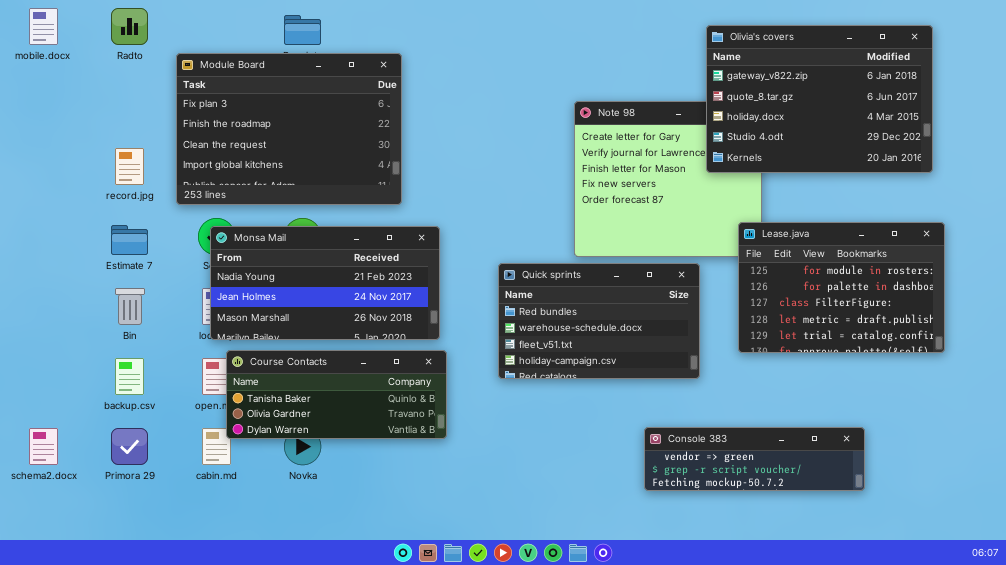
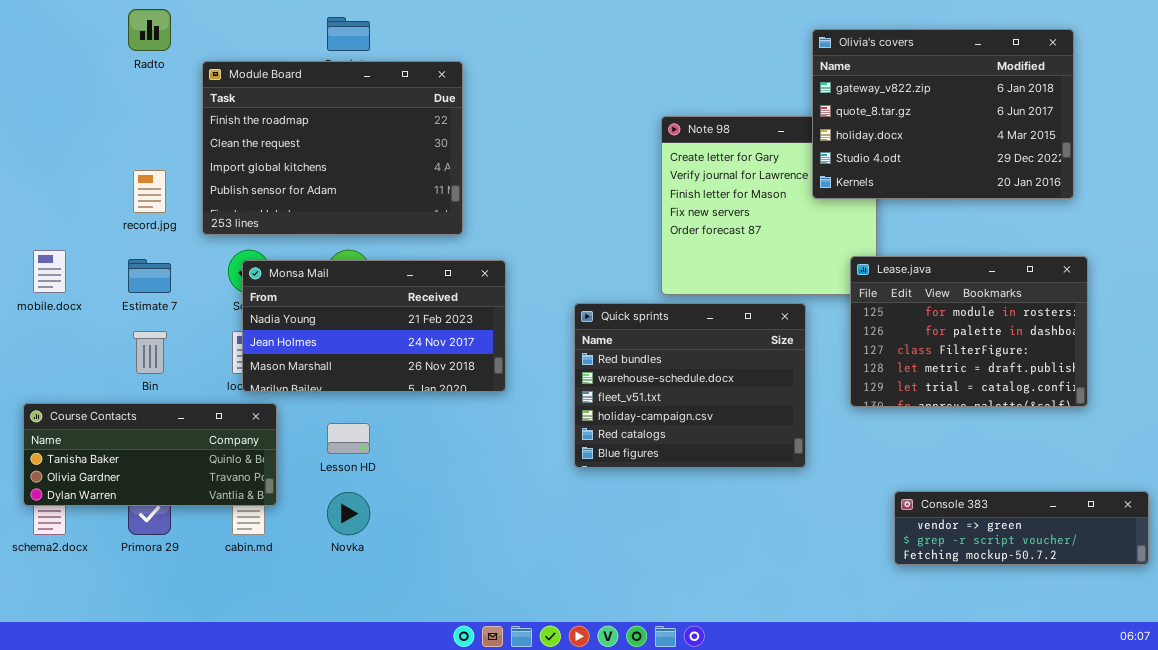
mobile.docx: [29,8,58,45] -> [33,250,66,293], moved
Module Board: [176,53,402,205] -> [202,61,463,235], scrolled down 1 row
Quick sprints: [498,263,700,379] -> [574,303,806,468], resized
Course Contacts: [226,350,447,439] -> [23,403,277,506], moved
Console 383: [644,427,865,491] -> [894,491,1149,565], moved

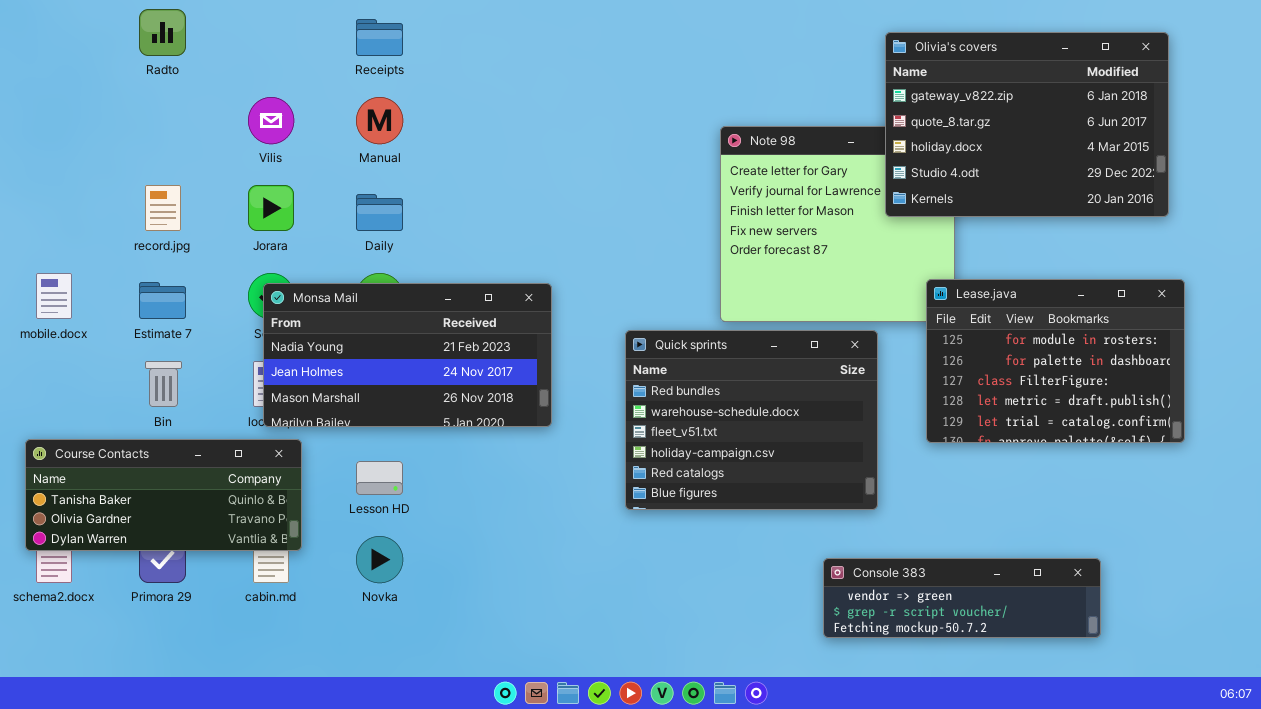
Module Board: [202,61,463,235] -> none, closed
Console 383: [894,491,1149,565] -> [823,558,1101,638], moved

